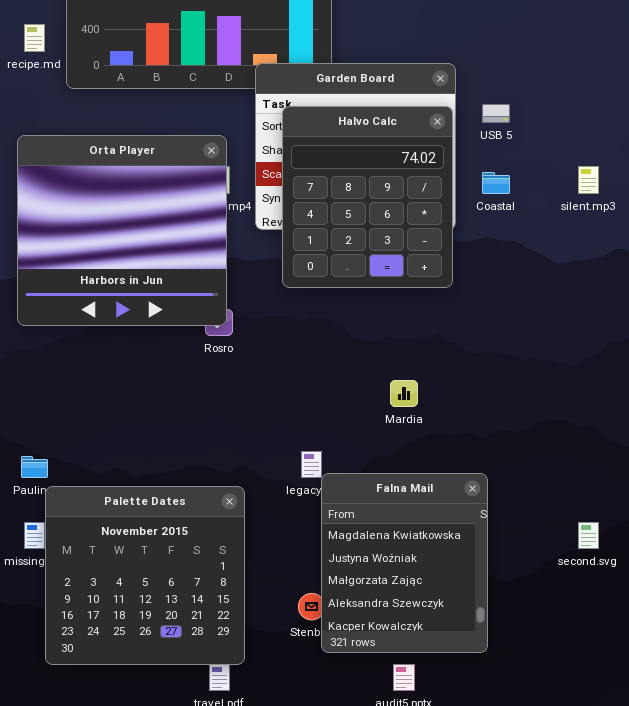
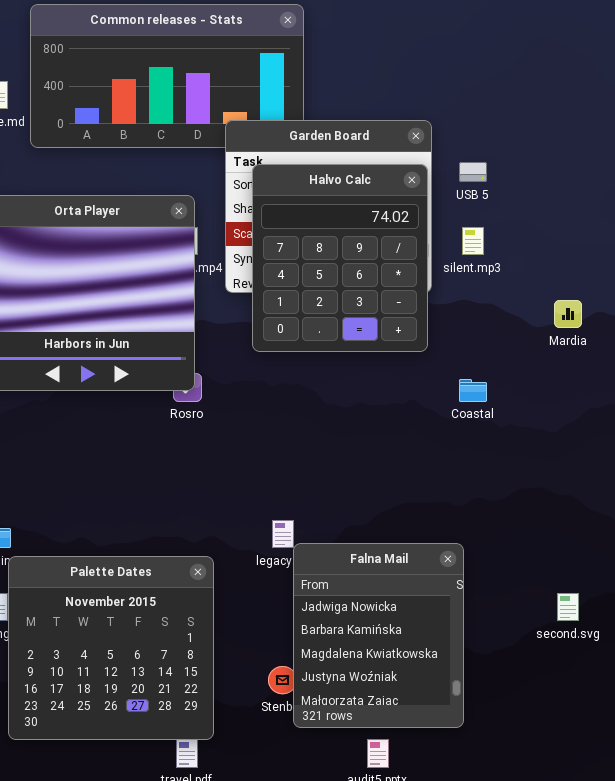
silent.mp3: [578,166,599,194] -> [462,227,484,255], moved
Coastal: [482,172,510,194] -> [459,379,487,402], moved
Mardia: [390,380,418,407] -> [554,300,582,328], moved
Falna Mail: [321,473,488,653] -> [293,543,464,728], scrolled up 2 rows

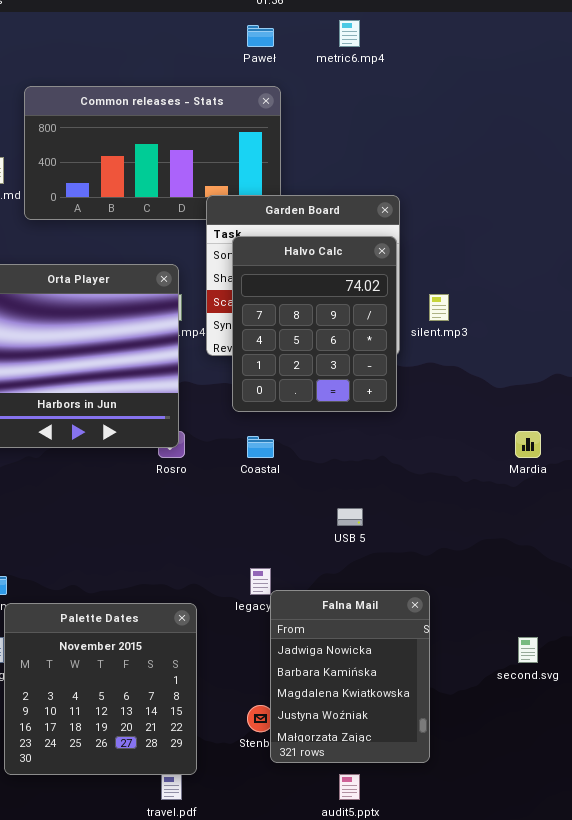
USB 5: [459,162,487,182] -> [337,508,363,526], moved
Mardia: [554,300,582,328] -> [515,431,541,458], moved
Coastal: [459,379,487,402] -> [247,436,274,458], moved

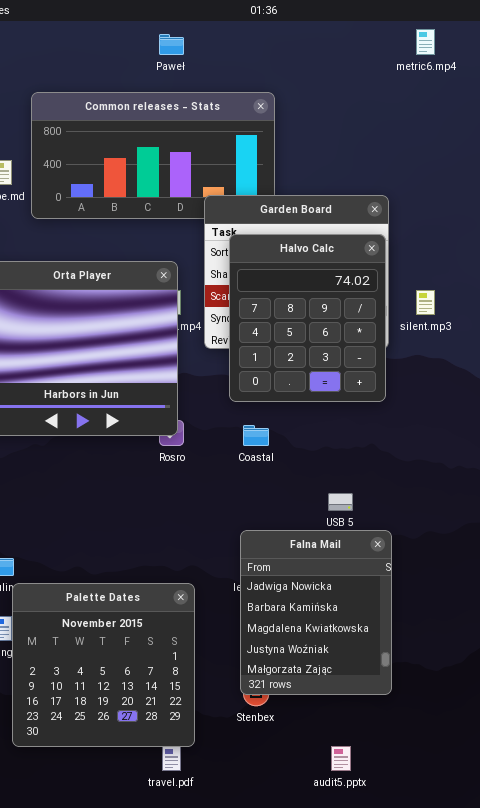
metric6.mp4: [339,20,360,47] -> [416,29,435,55], moved
Paweł: [247,25,274,47] -> [159,34,184,55], moved
Falna Mail: [270,590,430,763] -> [240,530,392,695], moved

